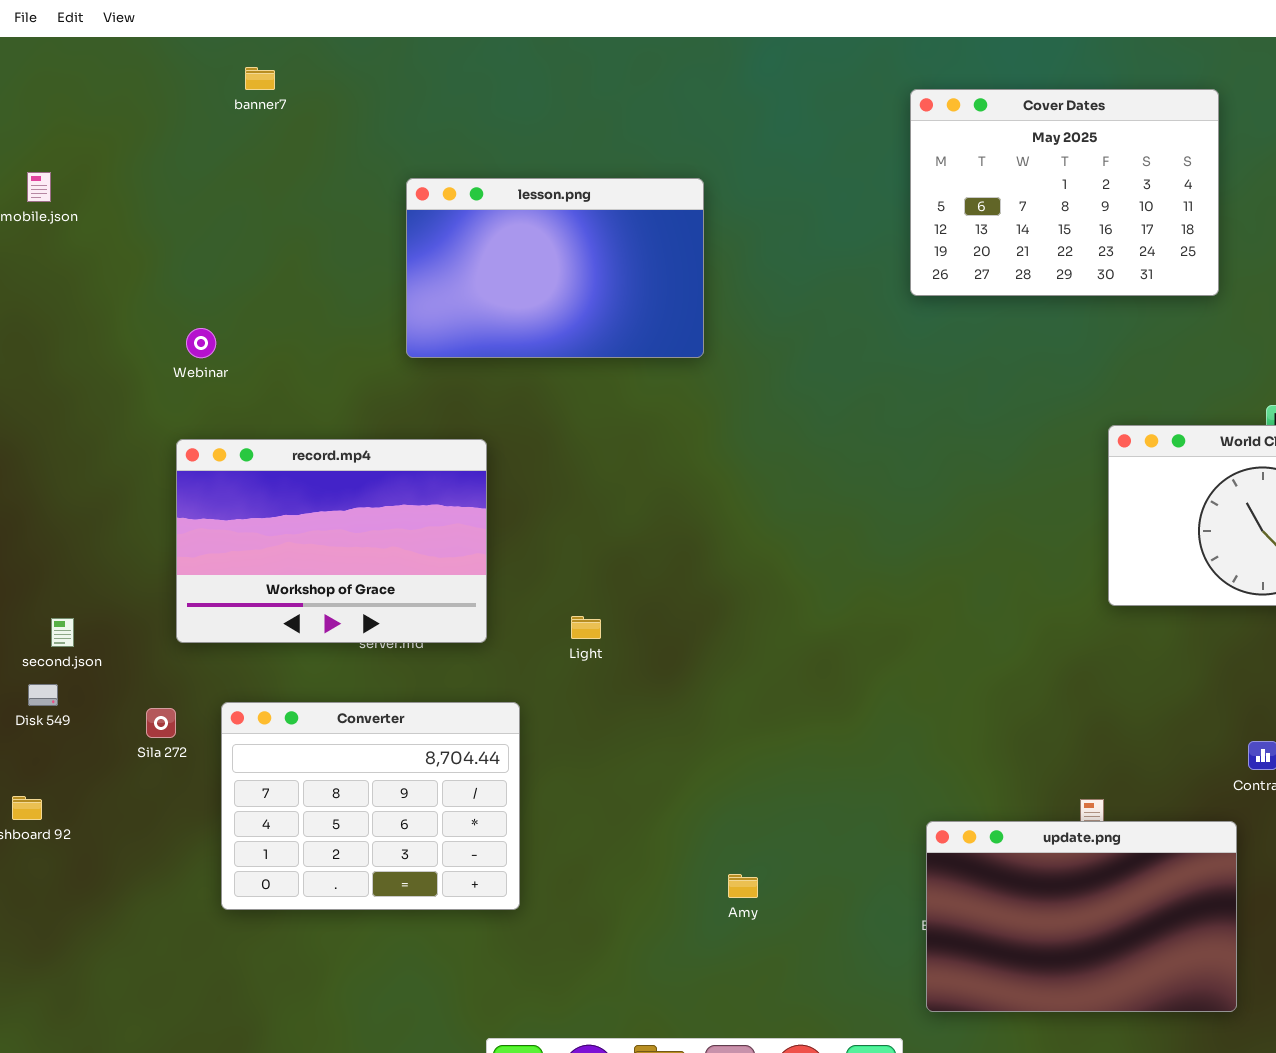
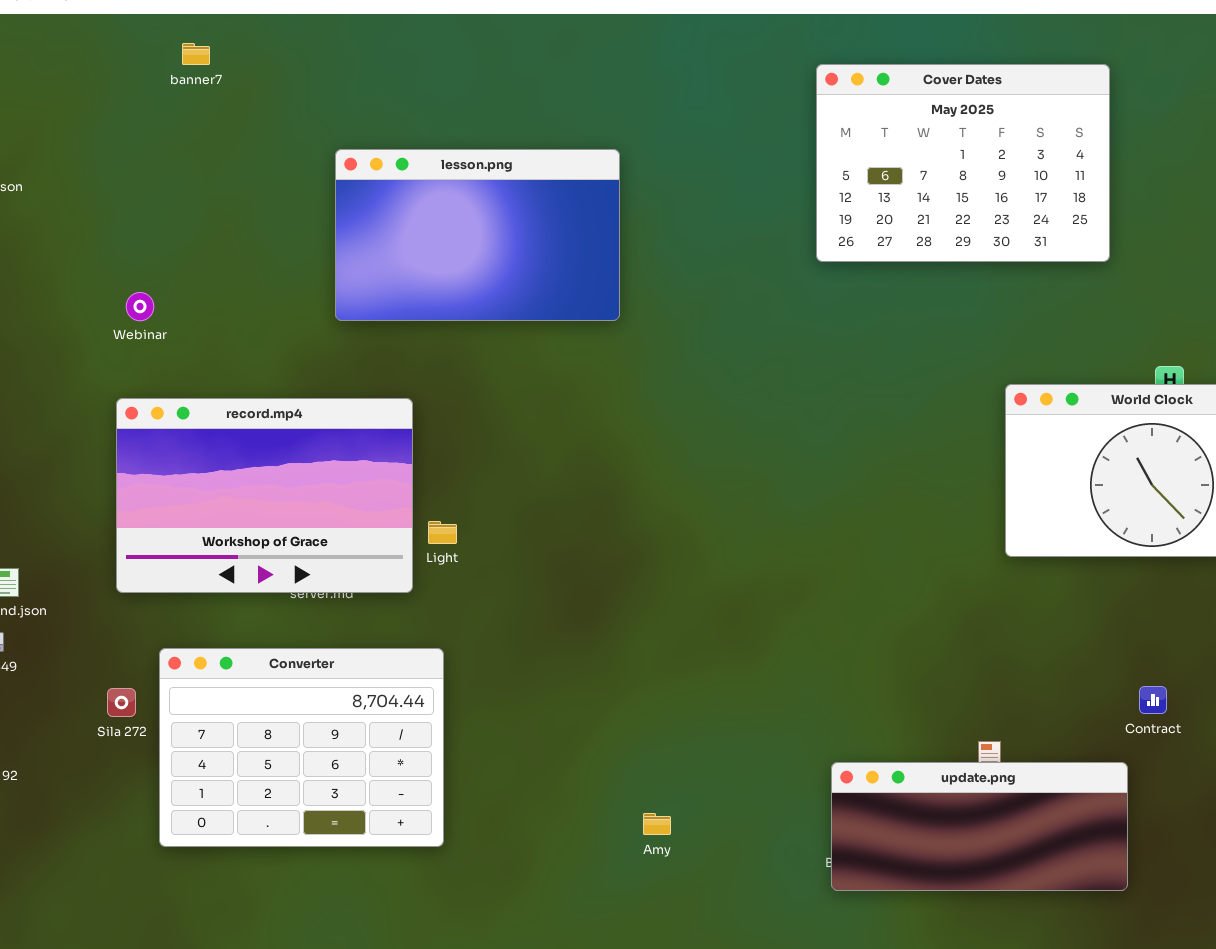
Light: [571,616,601,639] -> [428,521,457,544], moved
Sila 272: [146,708,176,738] -> [107,688,136,717], moved
update.png: [926,821,1237,1012] -> [831,762,1128,891], resized

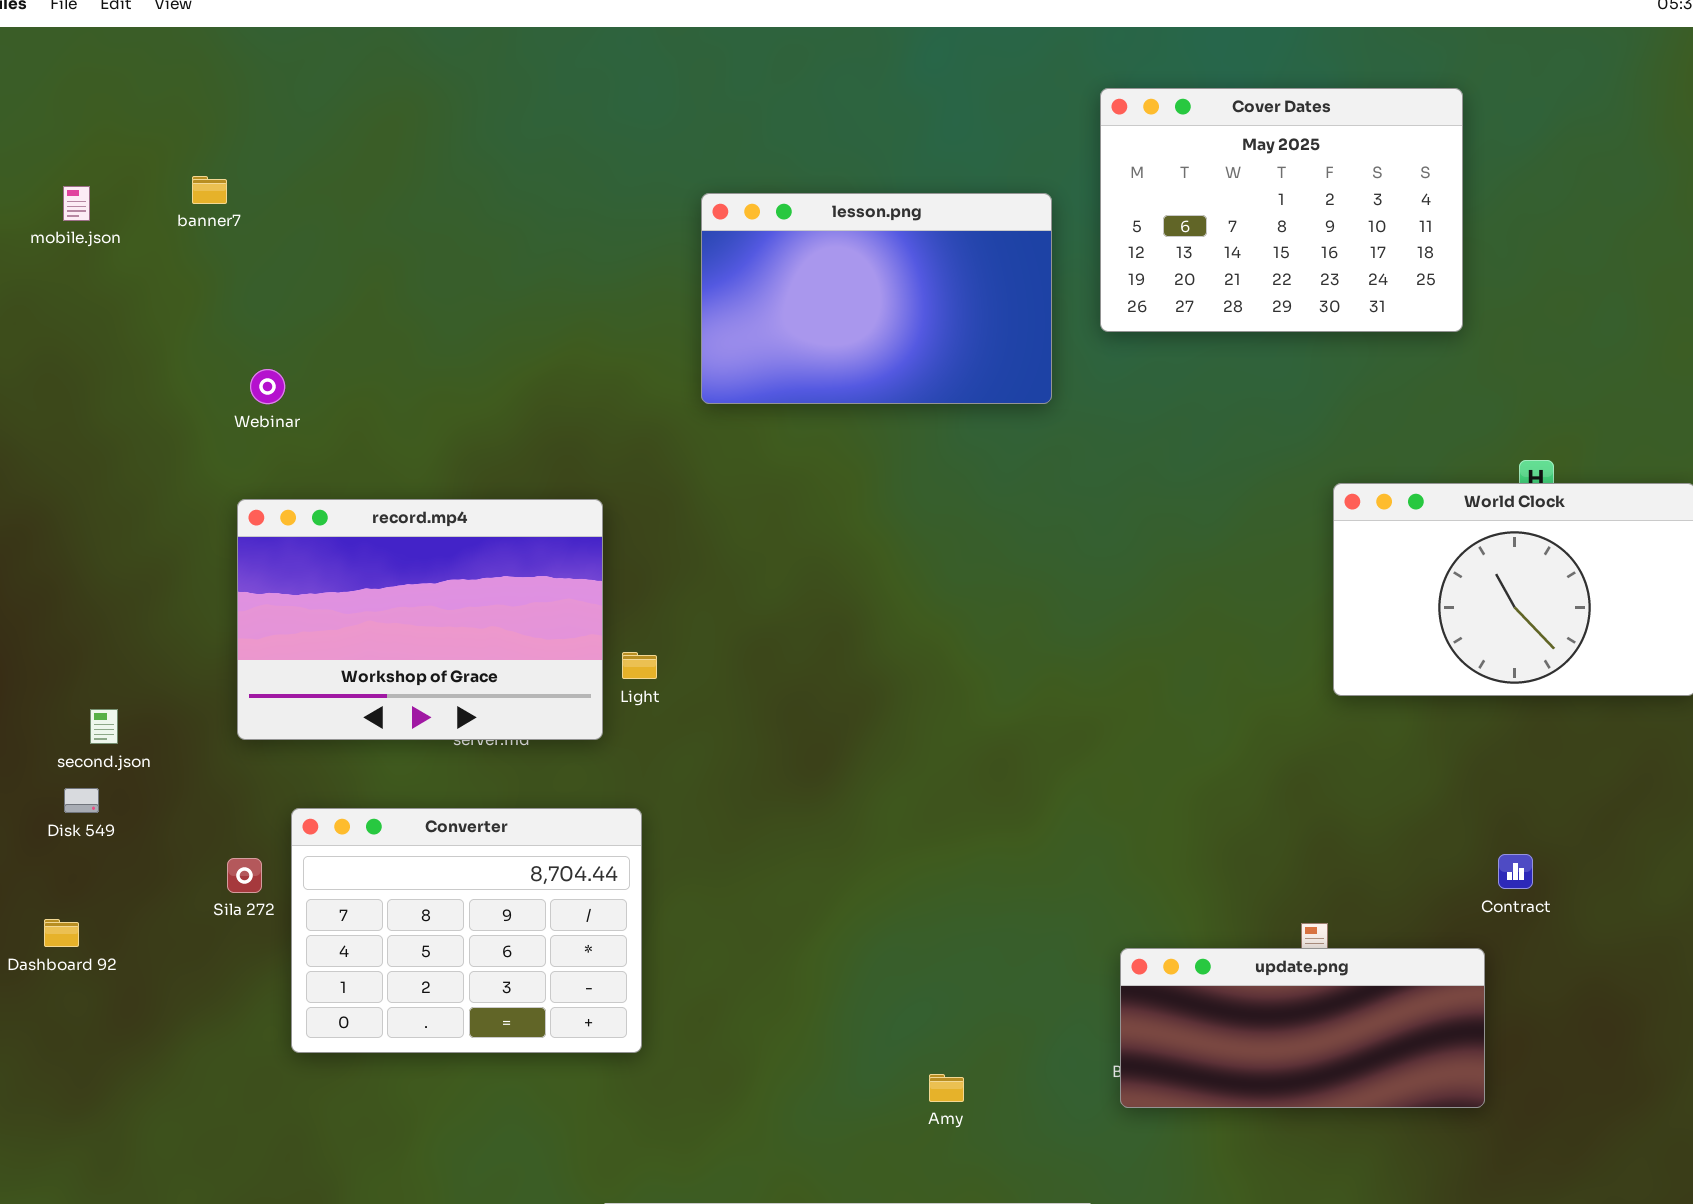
banner7: [182,43,210,65] -> [192,176,227,204], moved
lesson.png: [335,149,620,321] -> [701,193,1052,404], moved
Amy: [643,813,671,835] -> [929,1074,964,1102], moved

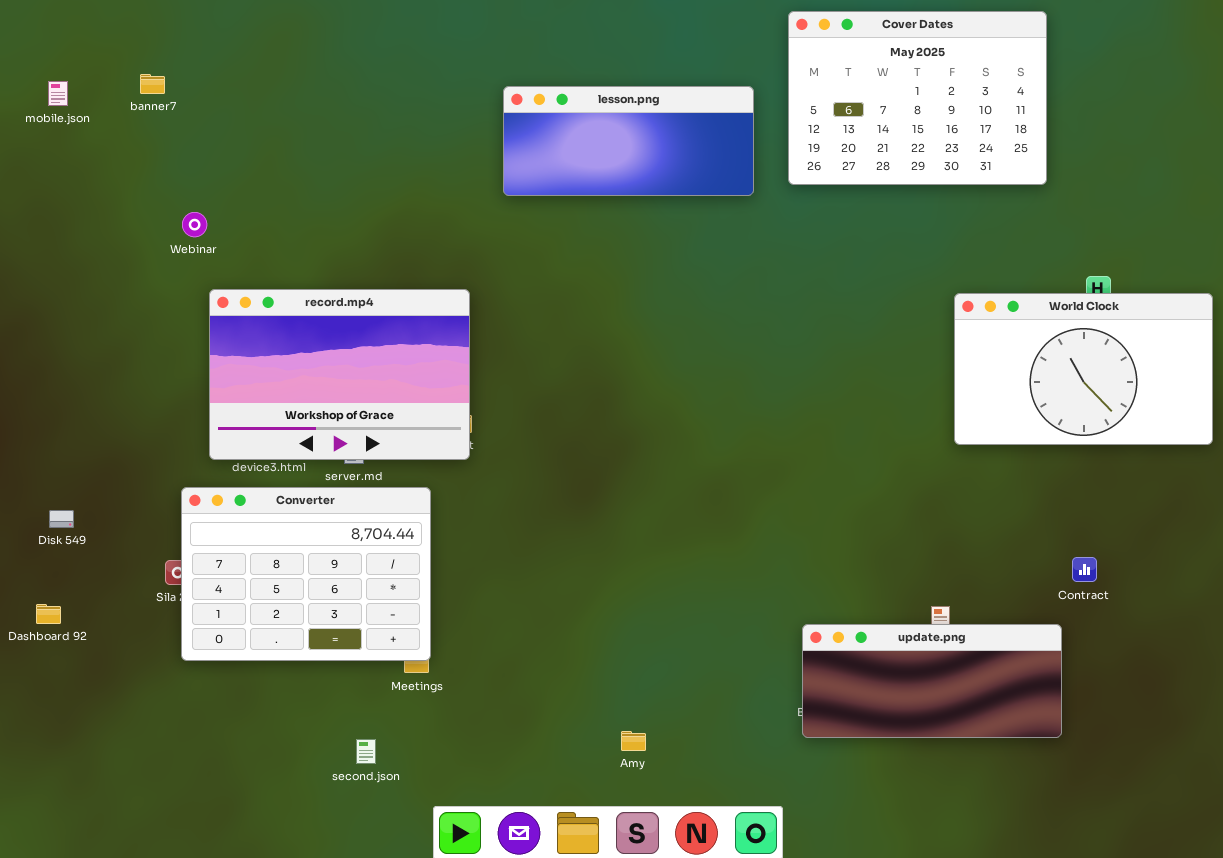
lesson.png: [701,193,1052,404] -> [503,86,754,196], resized
record.mp4: [237,499,603,740] -> [209,289,470,460], moved
second.json: [90,709,118,744] -> [356,739,376,764], moved
Converter: [291,808,642,1053] -> [181,487,431,661], moved
Amy: [929,1074,964,1102] -> [621,731,646,751], moved

